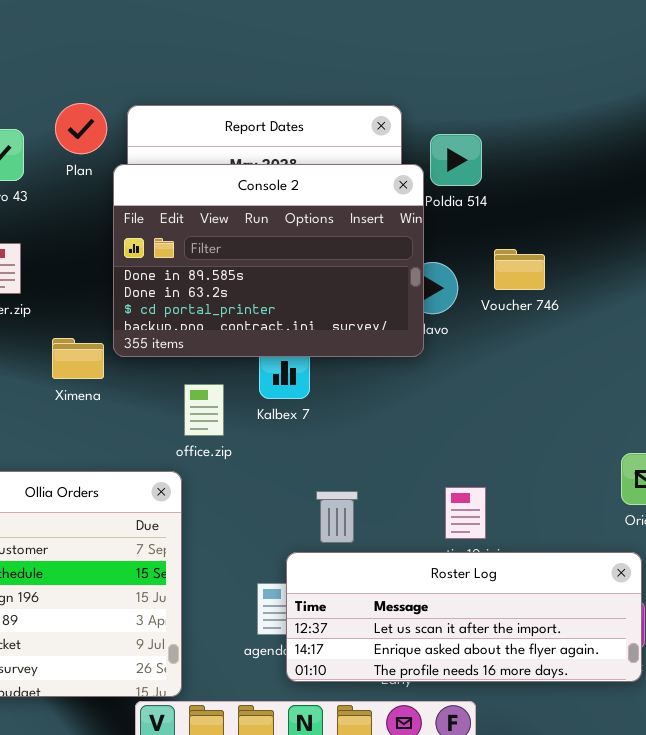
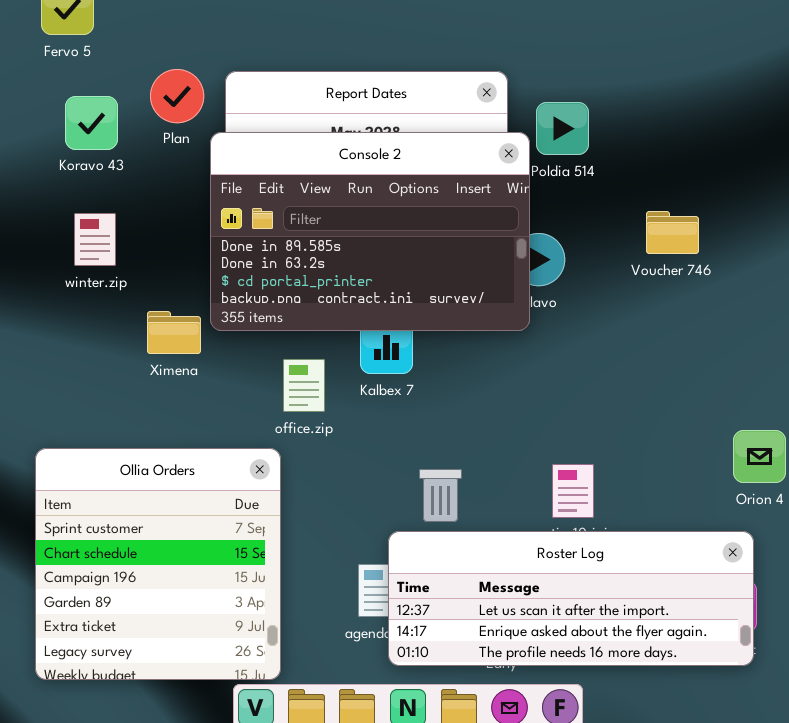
Voucher 746: [494,249,545,290] -> [646,211,699,254], moved

